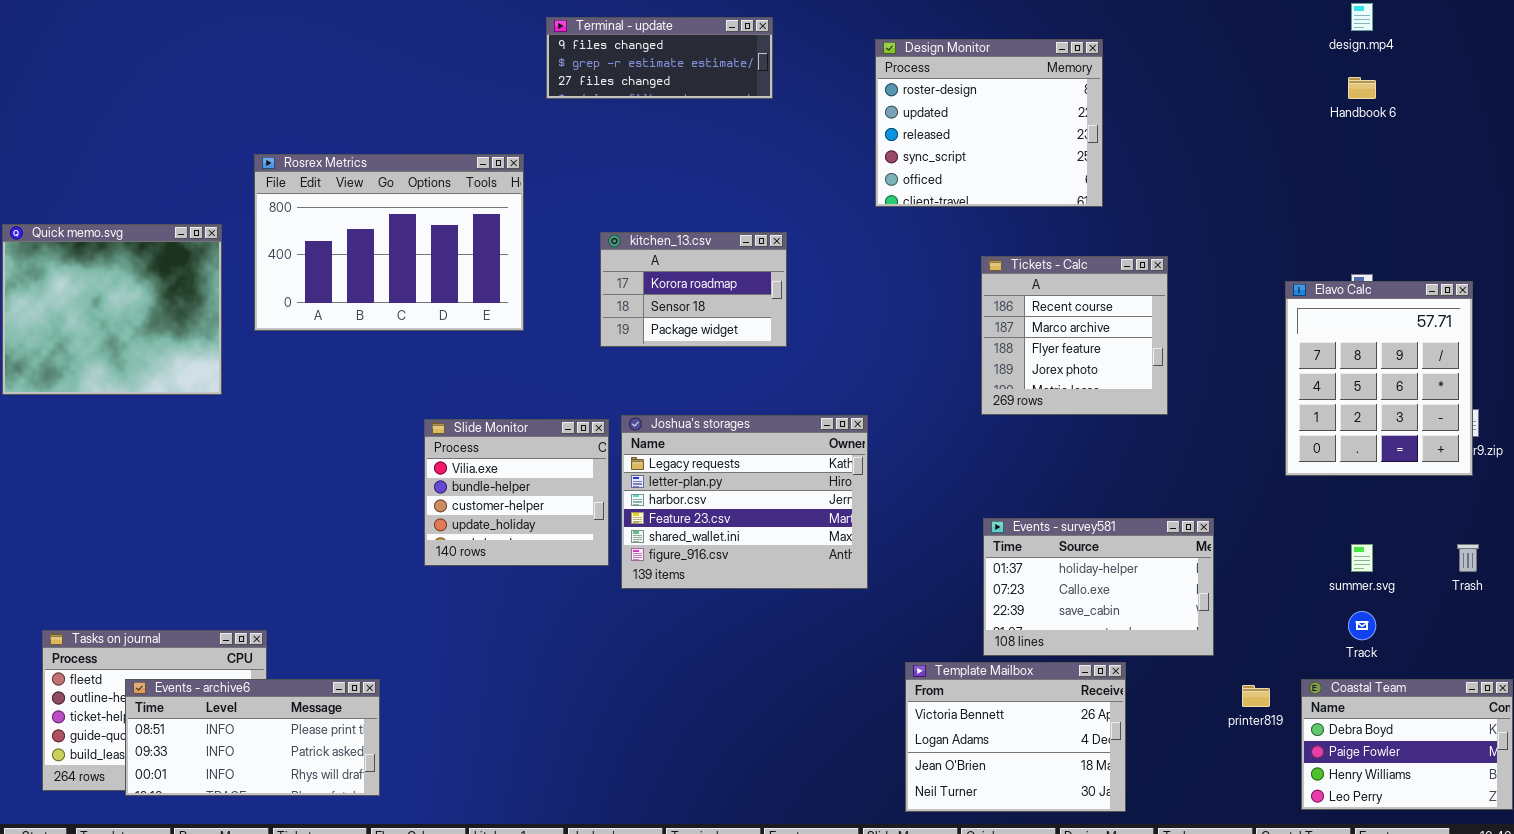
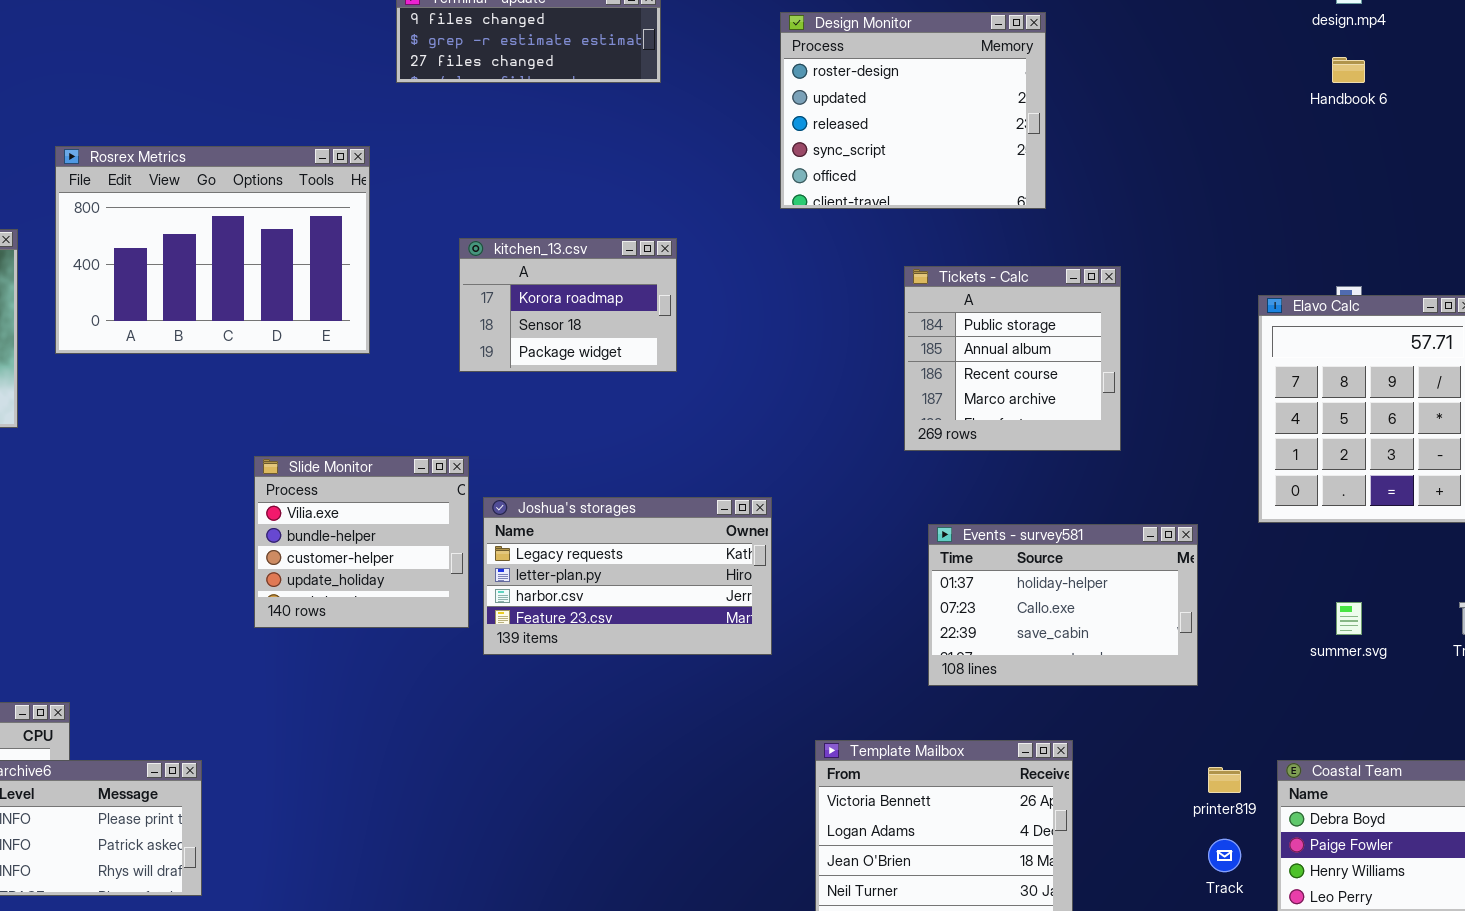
Tickets - Calc: [981,256,1168,415] -> [904,266,1121,451], scrolled up 2 rows
Joshua's storages: [621,415,868,589] -> [483,497,772,655], resized
Events - survey581: [983,518,1214,656] -> [928,524,1198,686], moved
Track: [1348,611,1376,640] -> [1208,839,1241,872], moved

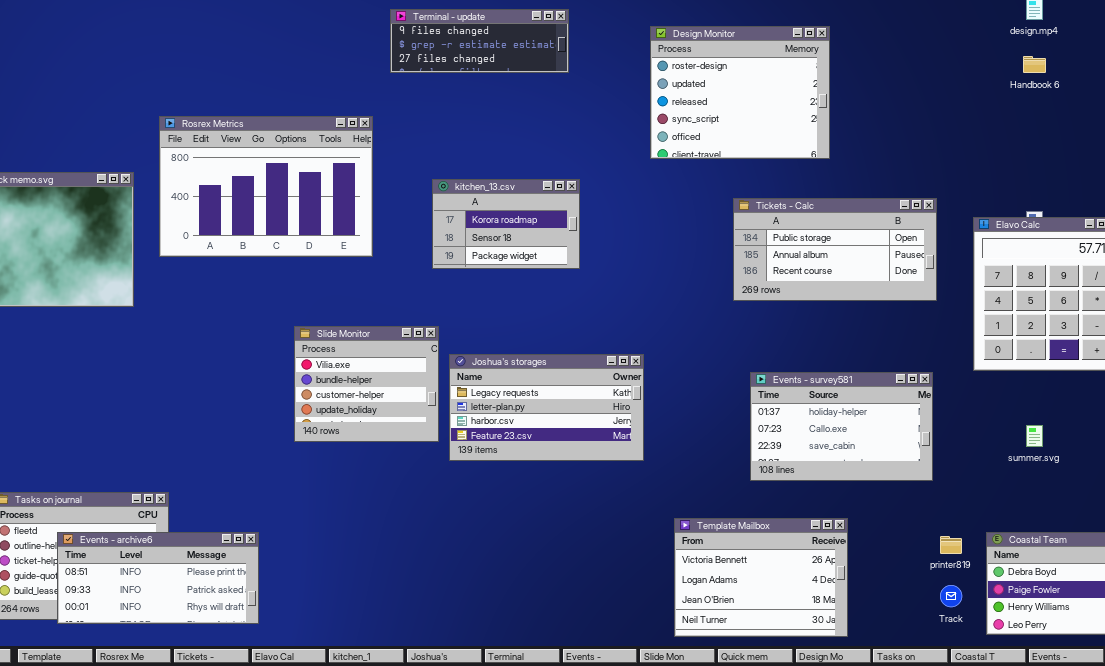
Tickets - Calc: [904,266,1121,451] -> [733,198,937,301], resized

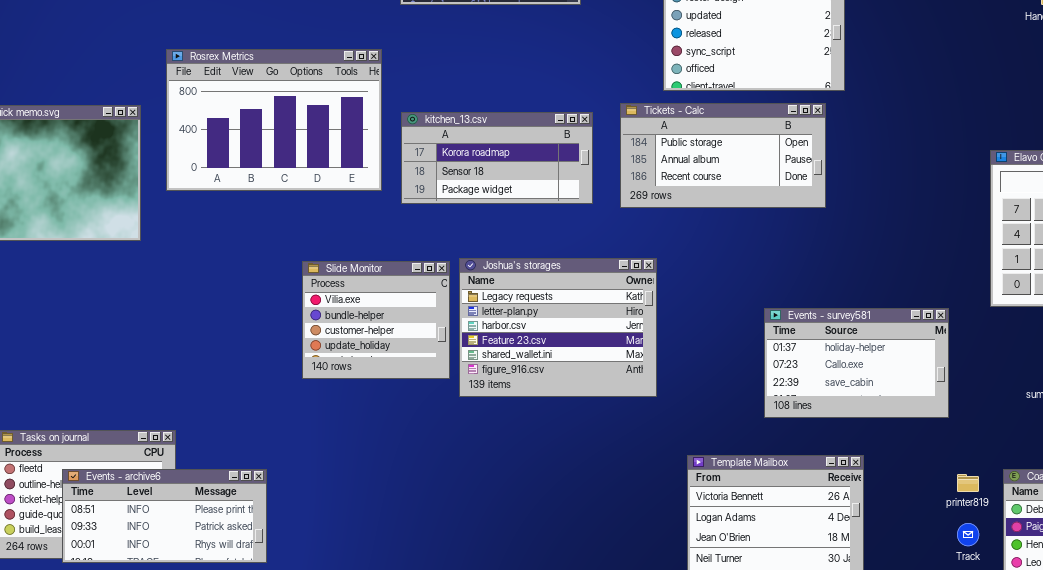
kitchen_13.csv: [432,179,580,269] -> [401,112,593,204], resized
Tickets - Calc: [733,198,937,301] -> [620,103,826,208], moved
Joshua's storages: [449,354,644,461] -> [459,258,657,397], resized

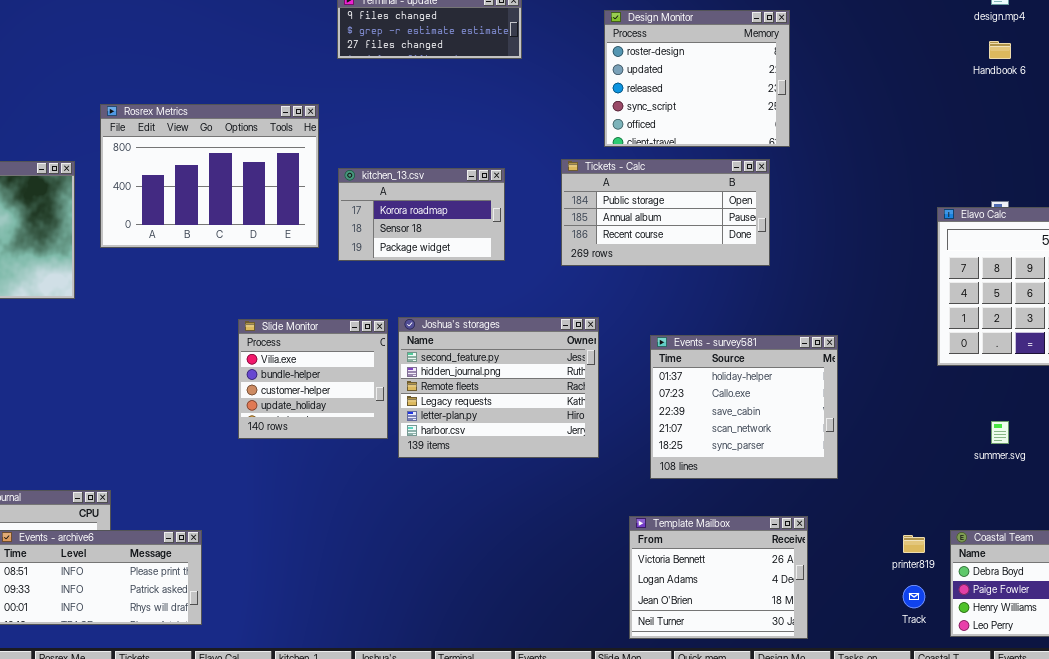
kitchen_13.csv: [401,112,593,204] -> [338,168,505,261], resized
Joshua's storages: [459,258,657,397] -> [398,317,599,458], scrolled up 3 rows
Events - survey581: [764,308,949,418] -> [650,335,838,479], moved, resized

